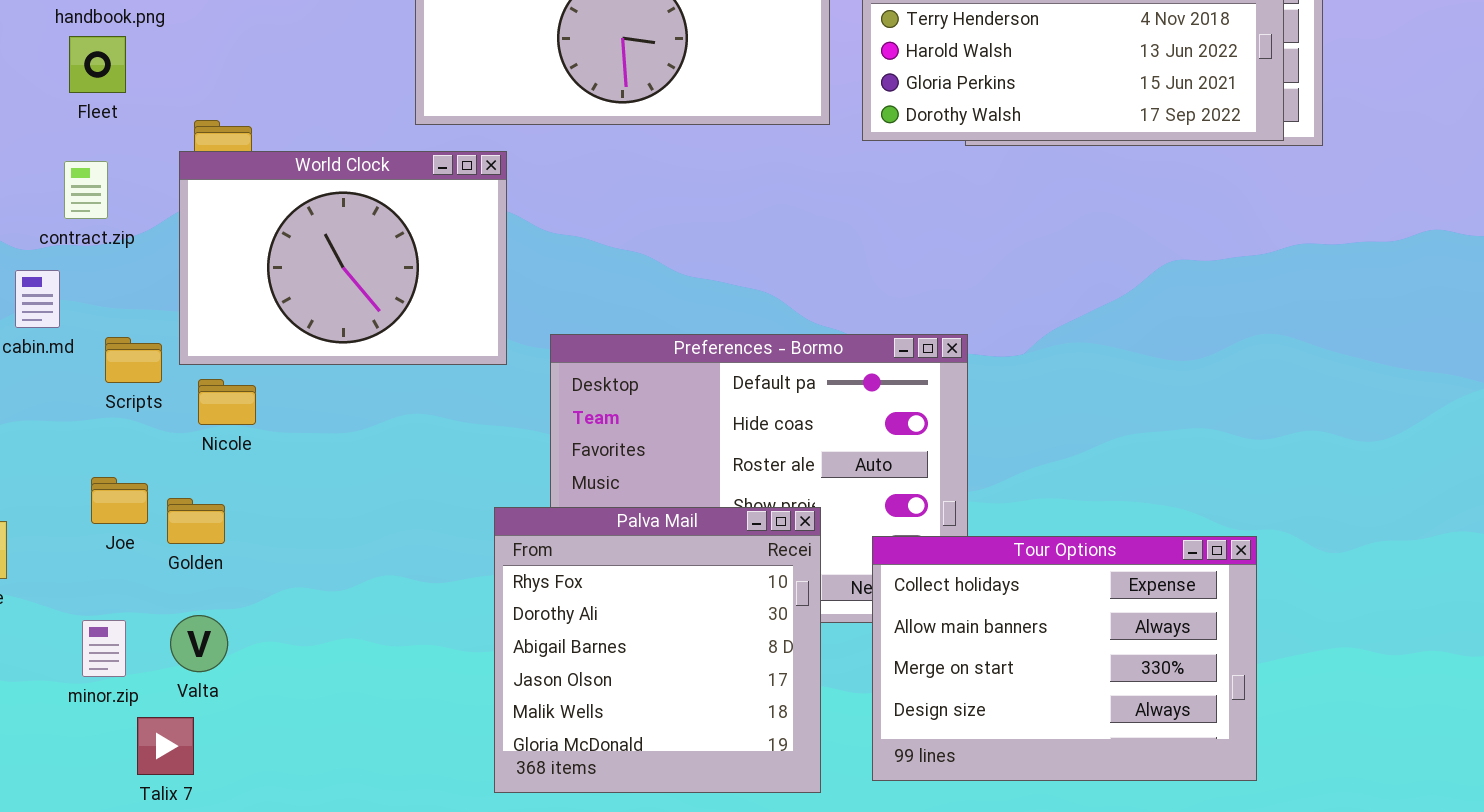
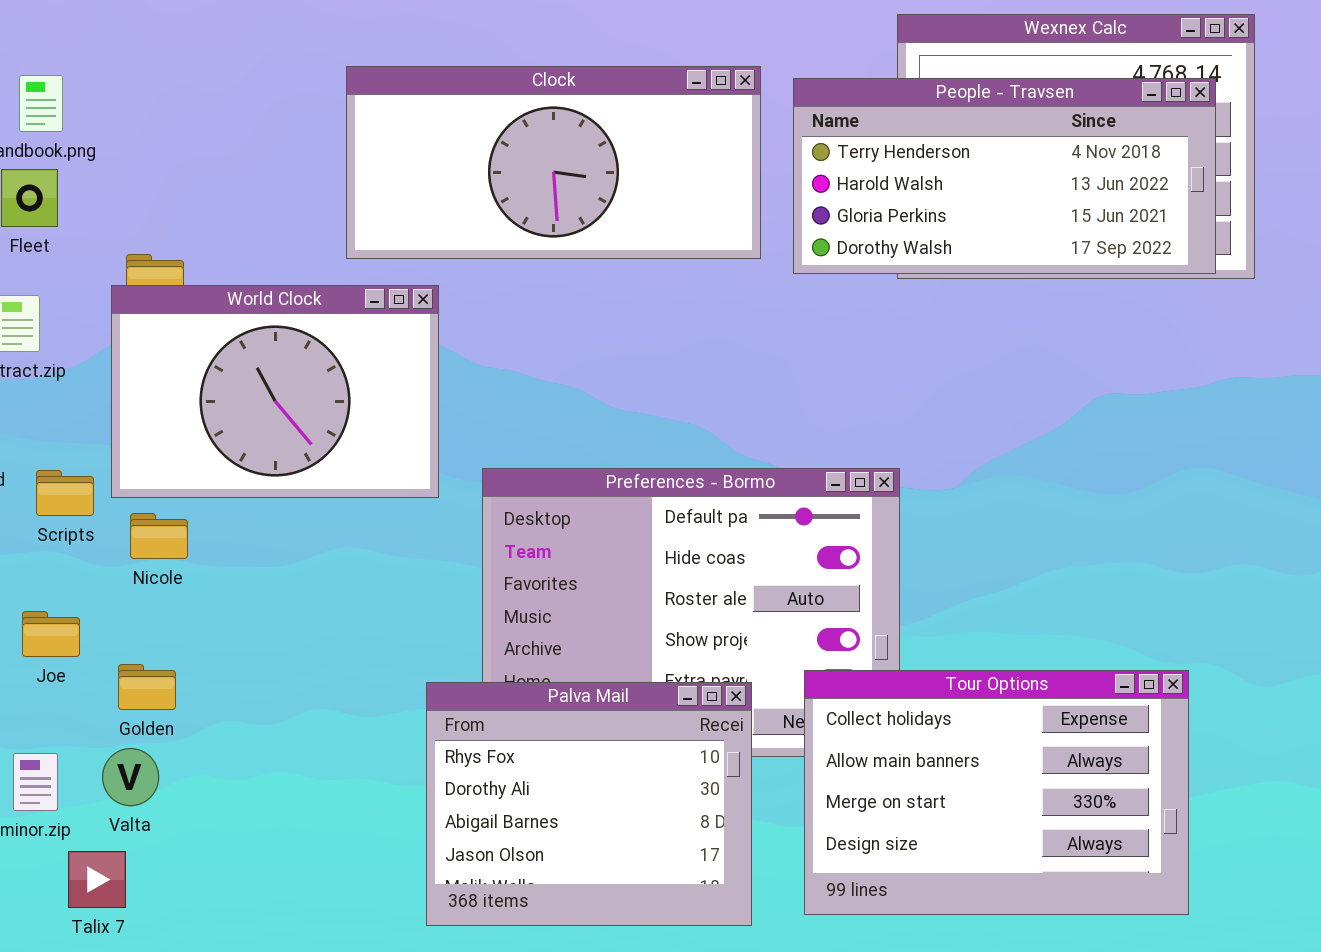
Golden: [167,498,225,544] -> [118,664,176,710], moved
Palva Mail: [494,507,821,793] -> [426,682,752,926], resized

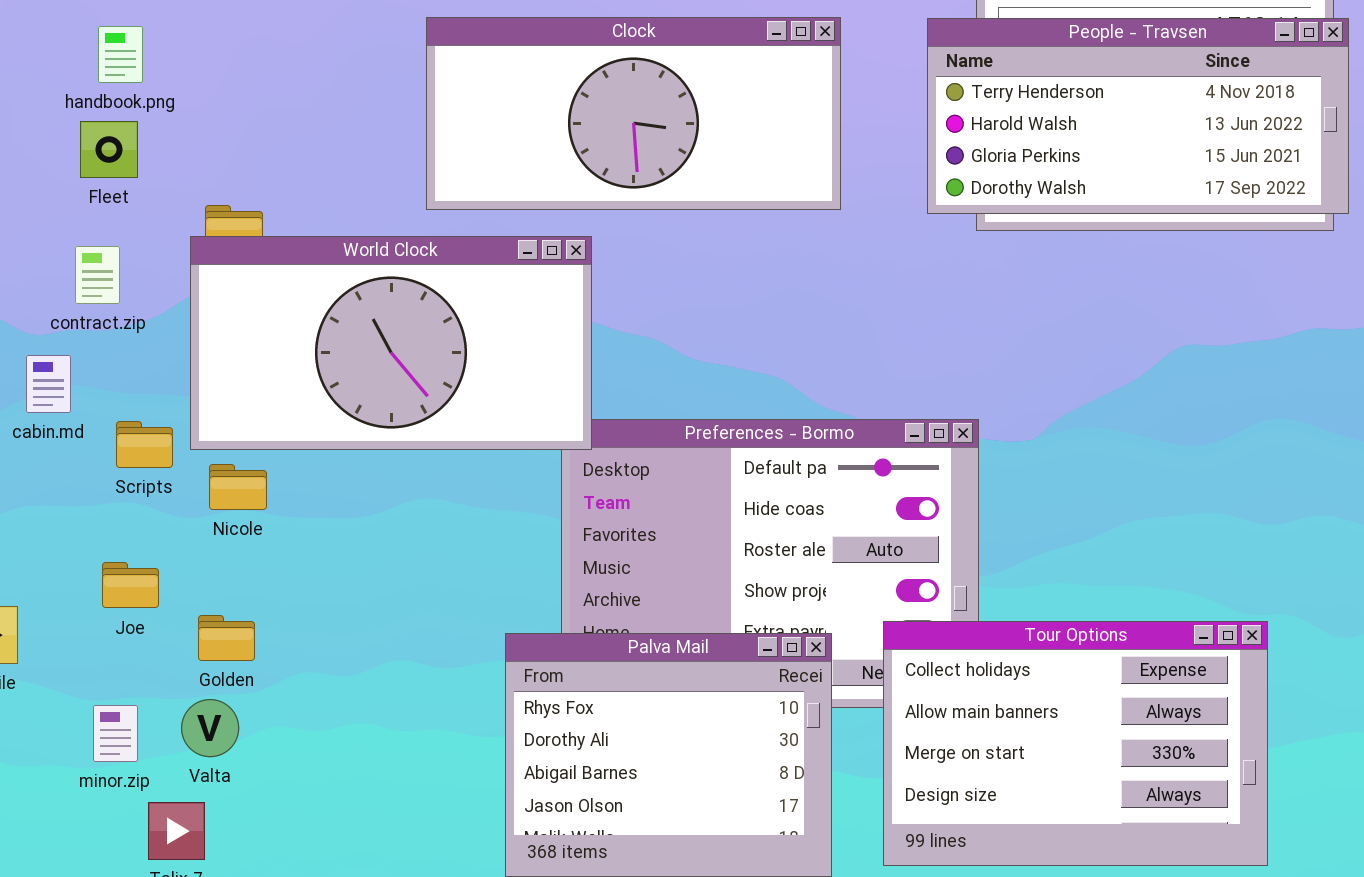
People - Travsen: [793,78,1216,274] -> [927,18,1349,214], moved
World Clock: [111,285,439,498] -> [190,236,592,450], resized

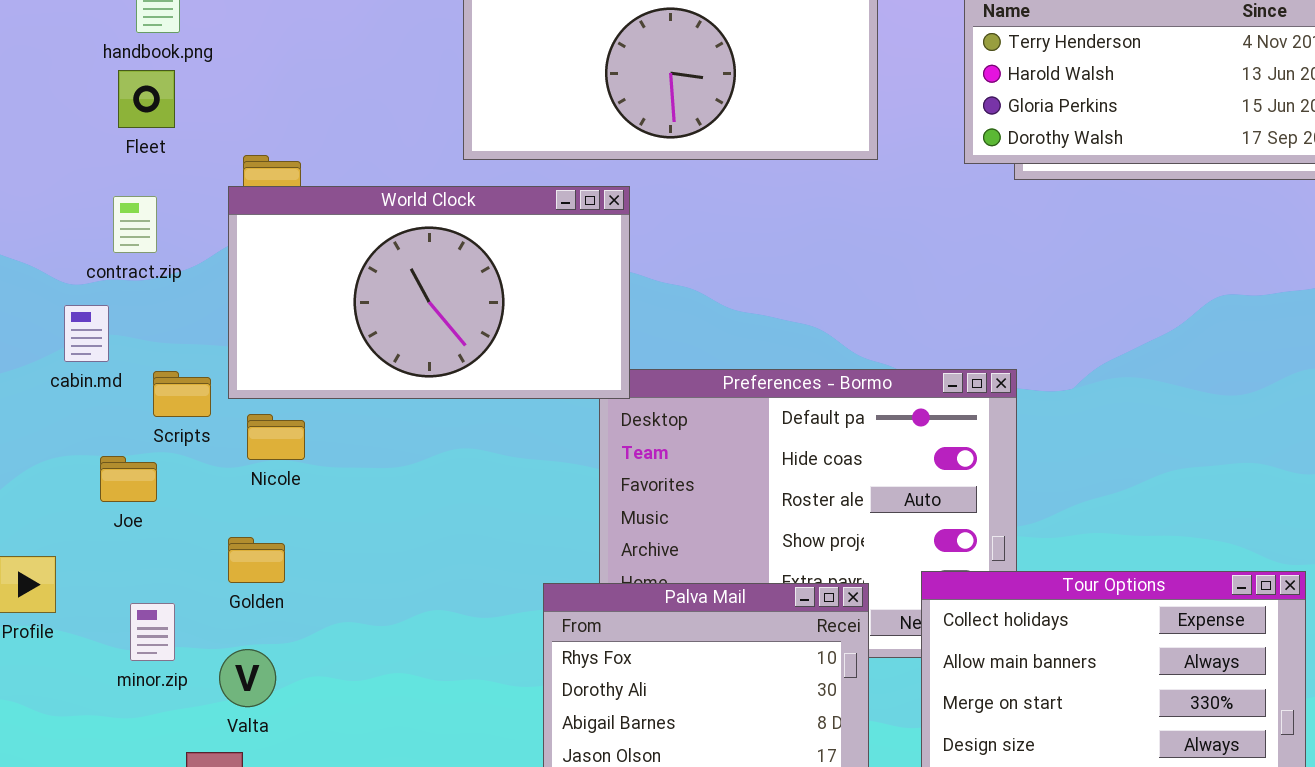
Joe: [102,562,159,608] -> [100,456,157,502], moved
Golden: [198,615,255,661] -> [228,537,285,583], moved
minor.zip: [93,705,138,762] -> [130,603,175,661], moved

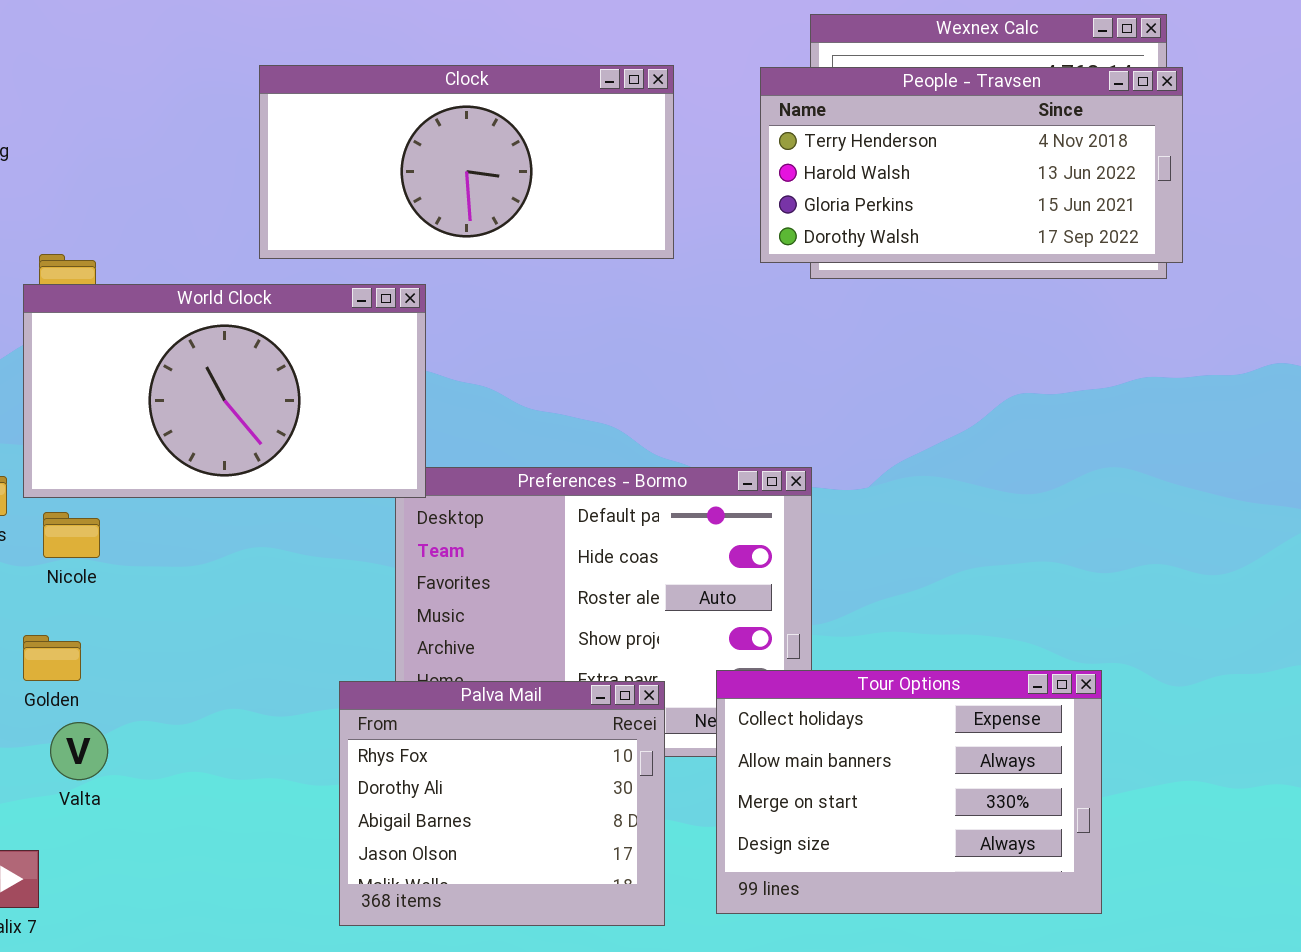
Valta: [219,649,276,707] -> [50,722,108,780], moved

